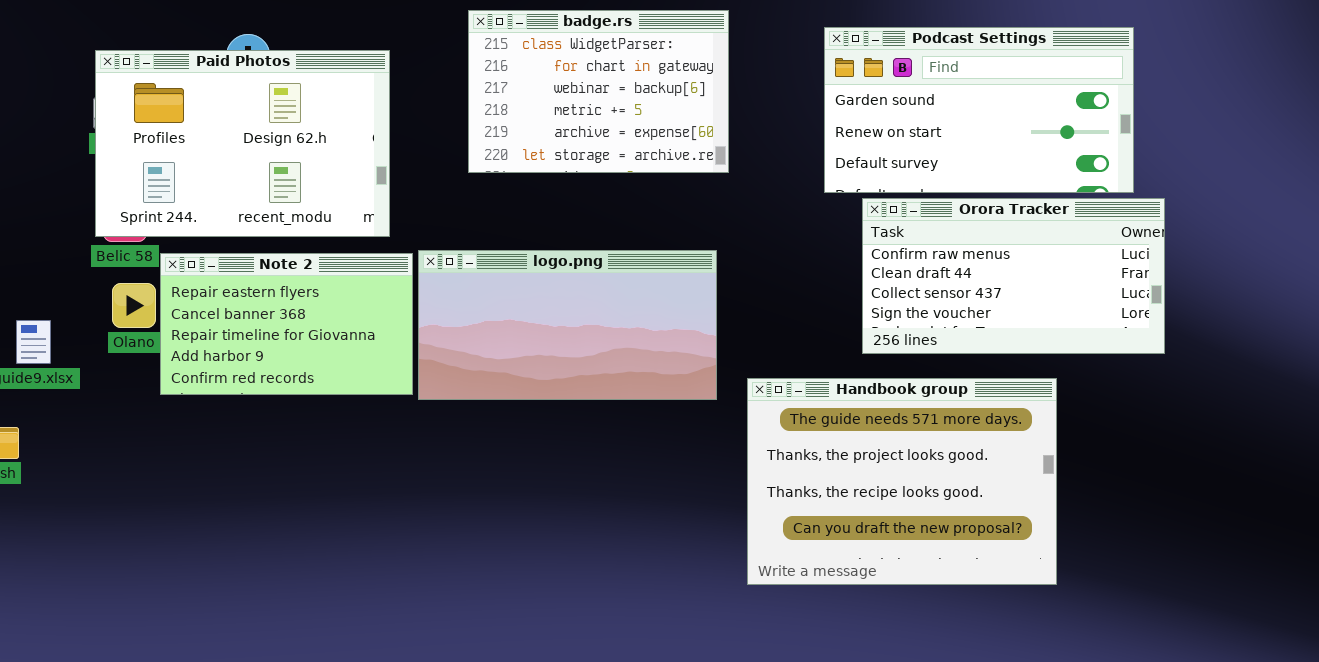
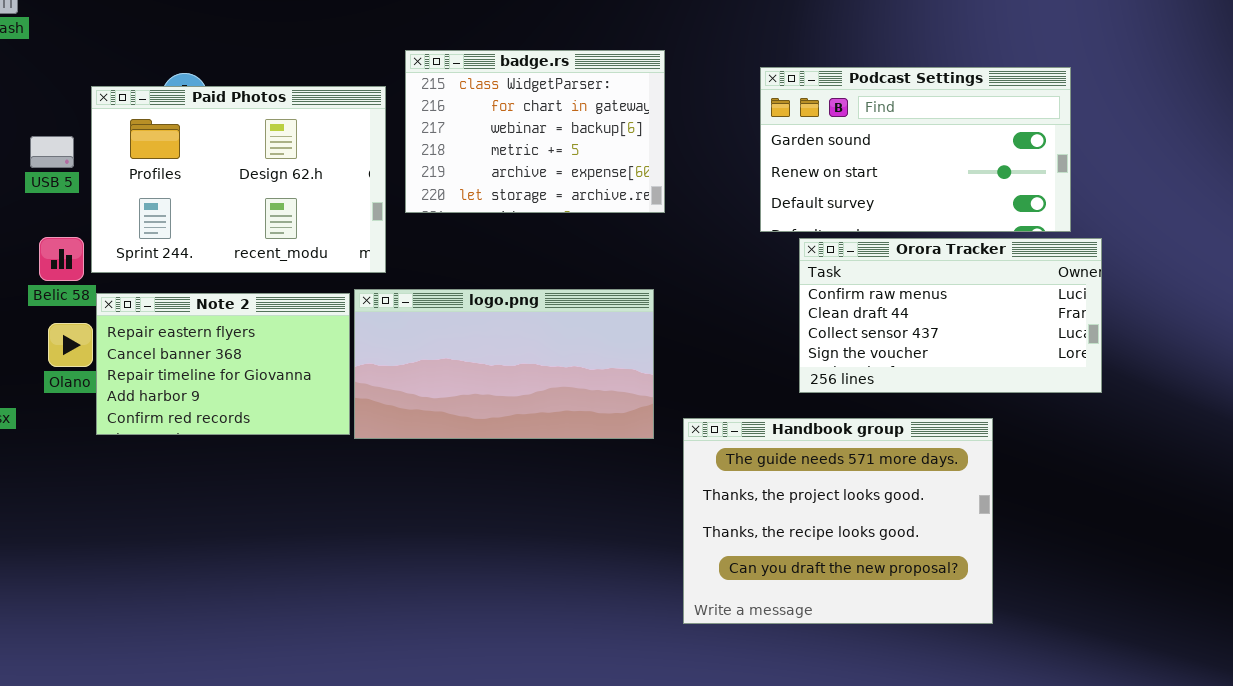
Paid Photos: [95,50,390,237] -> [91,86,386,273], moved

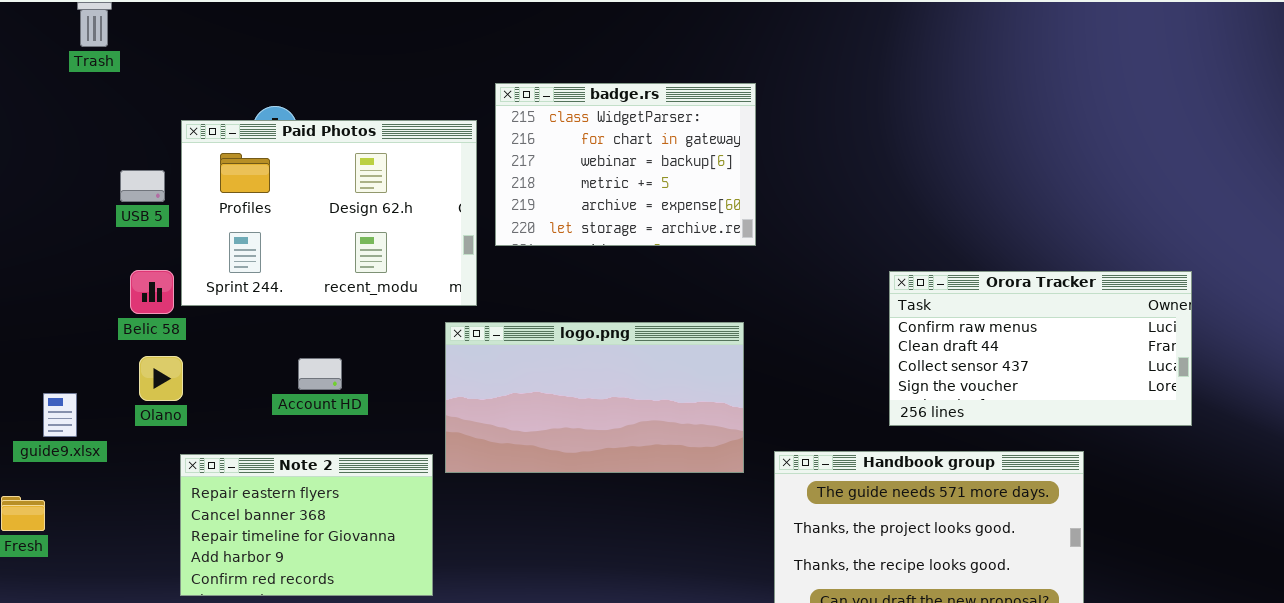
Podcast Settings: [760,67,1071,232] -> none, closed
Note 2: [96,293,350,435] -> [180,454,433,596], moved

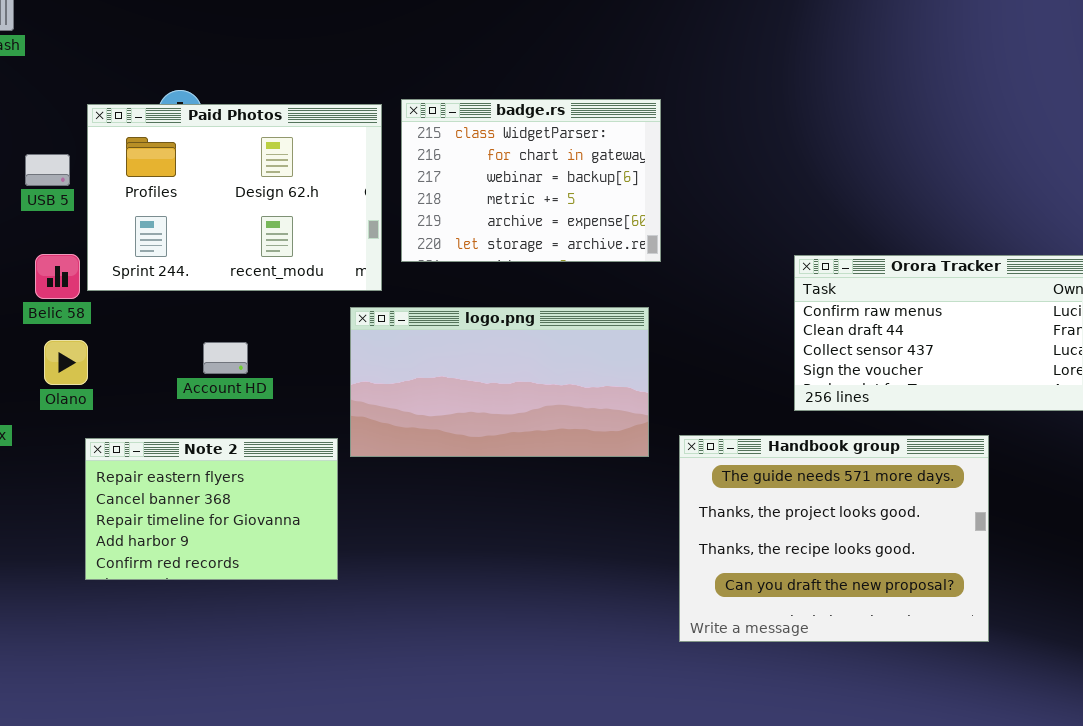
badge.rs: [495,83,756,246] -> [401,99,661,262], moved

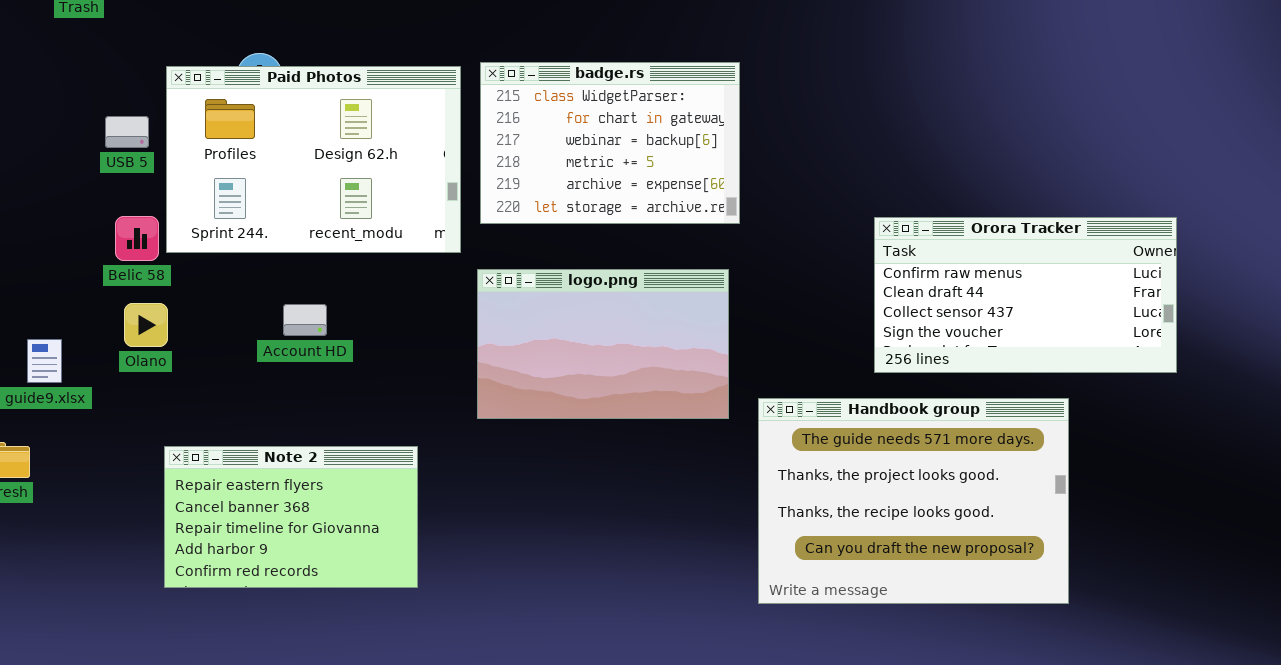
logo.png: [350,307,649,457] -> [477,269,729,419], resized
Note 2: [85,438,338,580] -> [164,446,418,588], moved

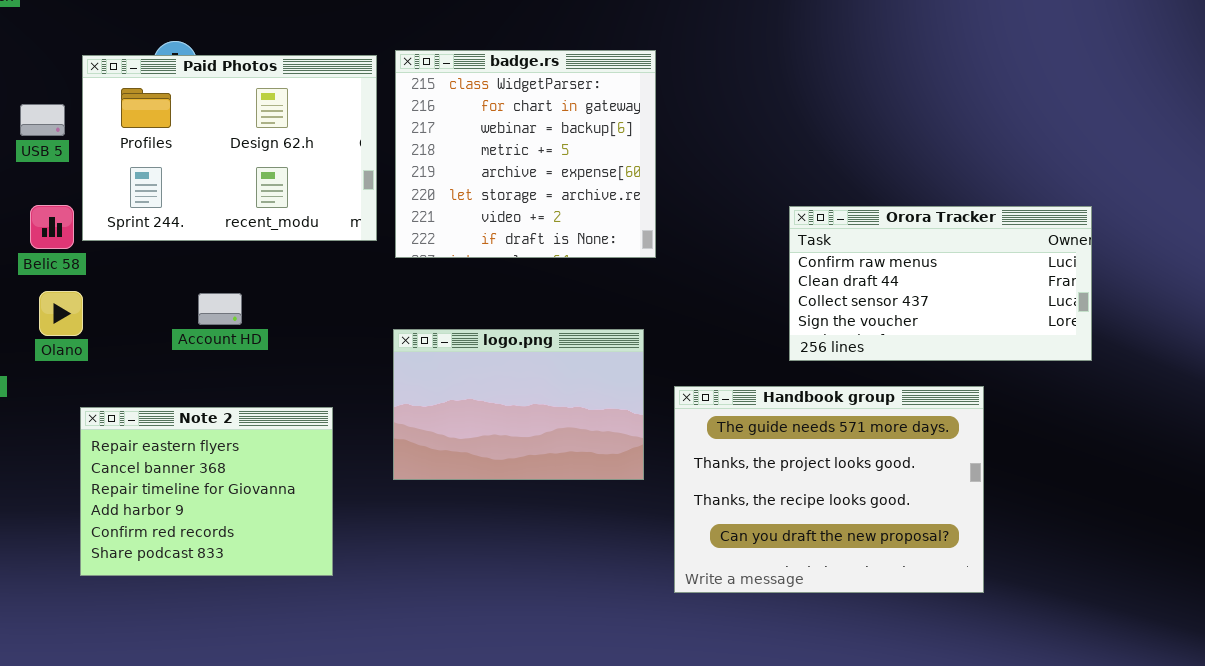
badge.rs: [480,62,740,224] -> [395,50,656,258], resized
logo.png: [477,269,729,419] -> [393,329,644,480], moved
Note 2: [164,446,418,588] -> [80,407,333,576], resized

